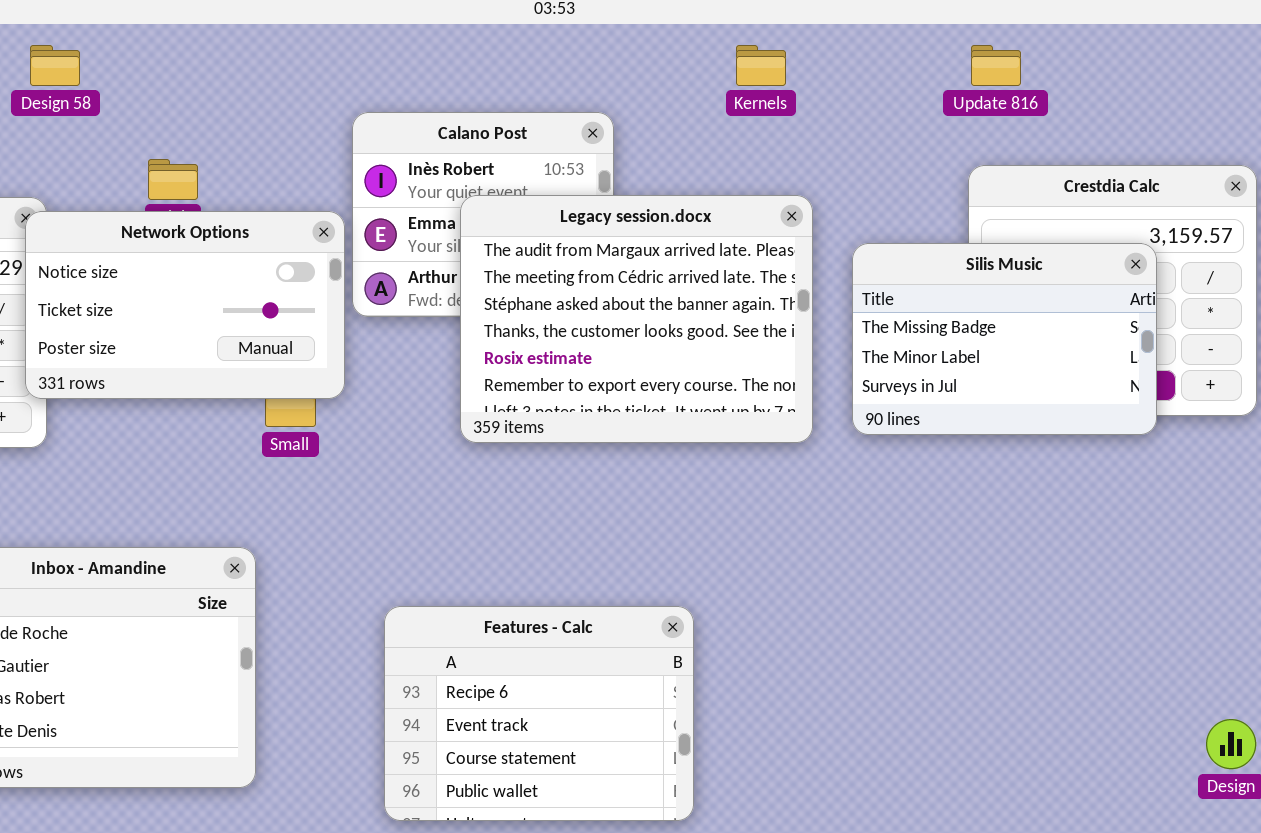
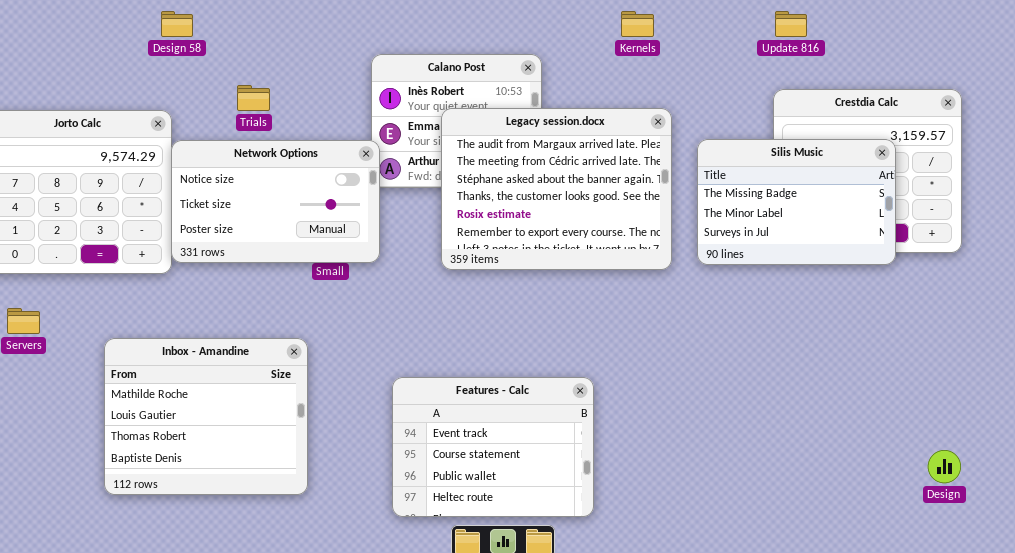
Network Options: [25,211,345,399] -> [171,140,380,263], moved
Features - Calc: [384,606,694,821] -> [392,377,594,517], scrolled down 1 row

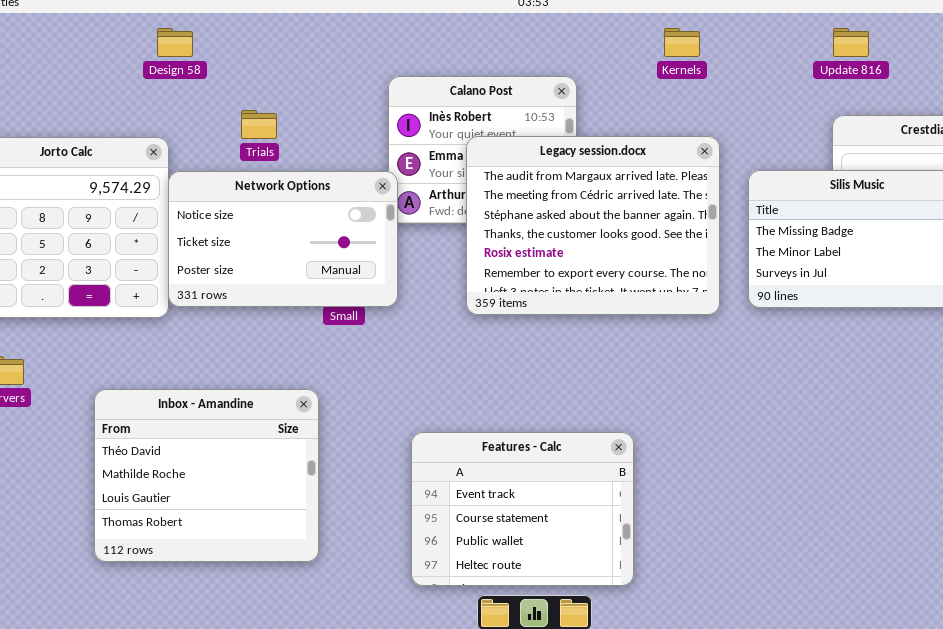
Inbox - Amandine: [104,338,308,495] -> [94,389,319,562], scrolled up 1 row

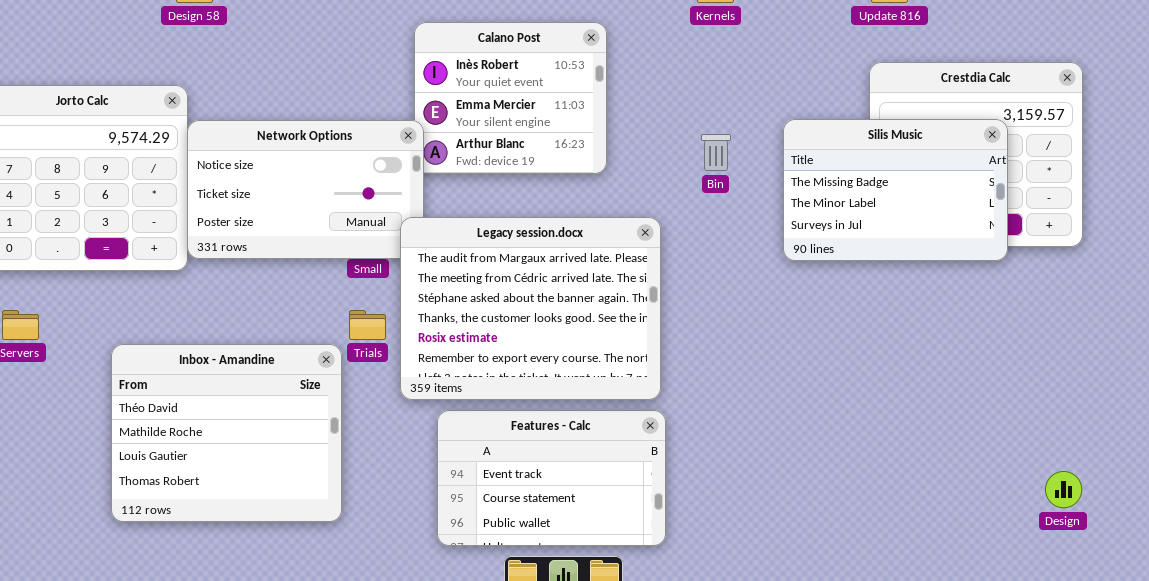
Trials: [241,110,277,139] -> [349,310,386,340], moved
Legacy session.docx: [466,136,720,315] -> [400,217,661,400], moved
Features - Calc: [411,432,634,586] -> [437,410,666,546], resized

